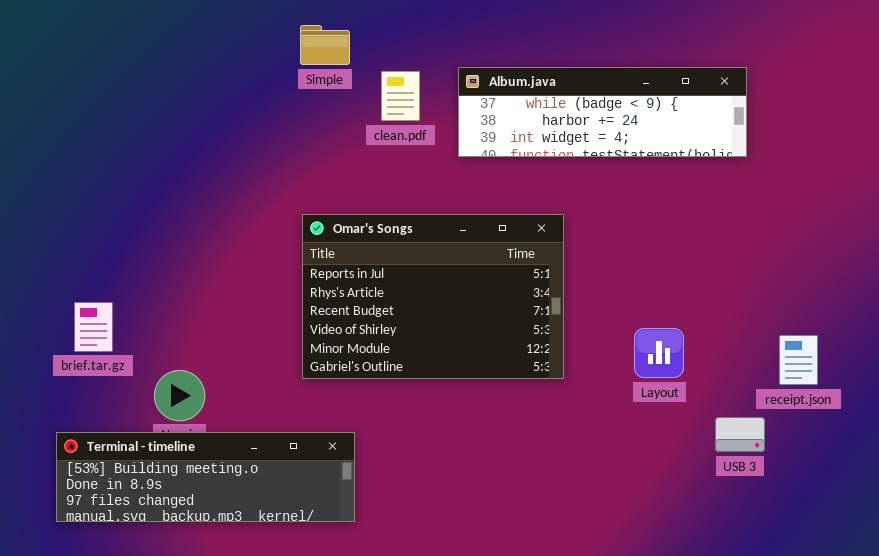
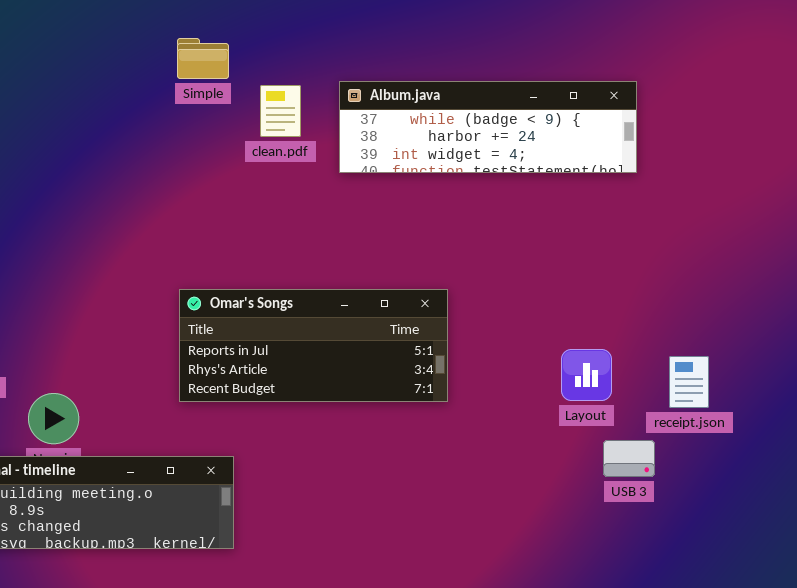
Omar's Songs: [302,214,564,379] -> [179,289,448,402], resized
Layout: [634,328,684,378] -> [561,349,612,401], moved

